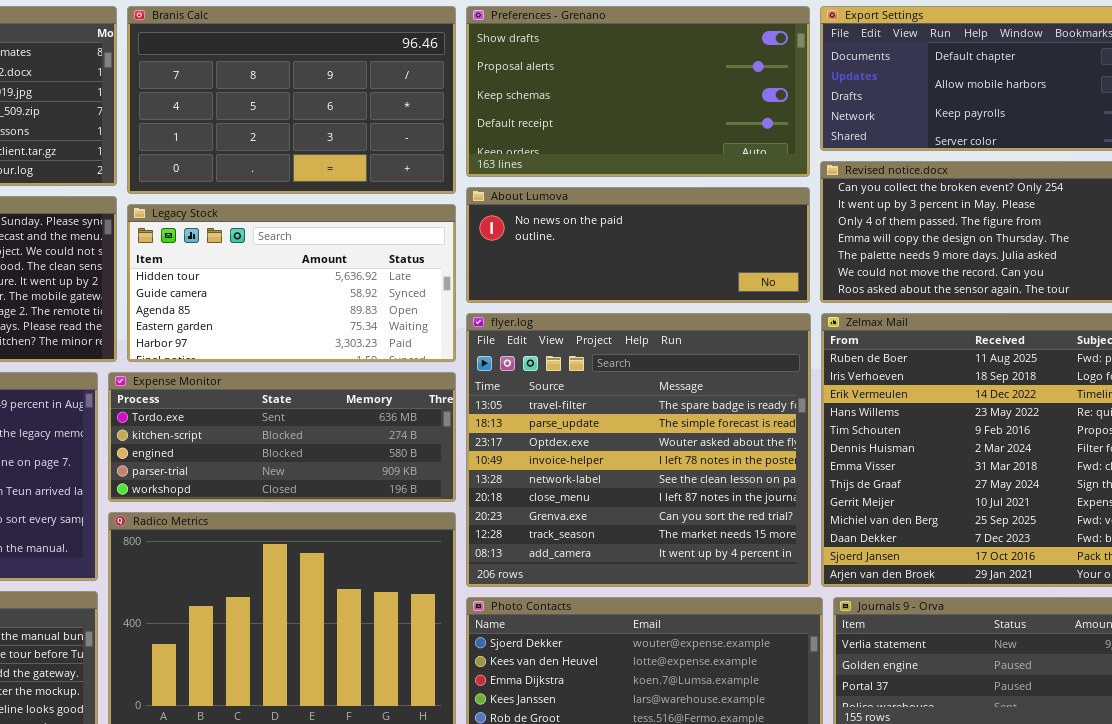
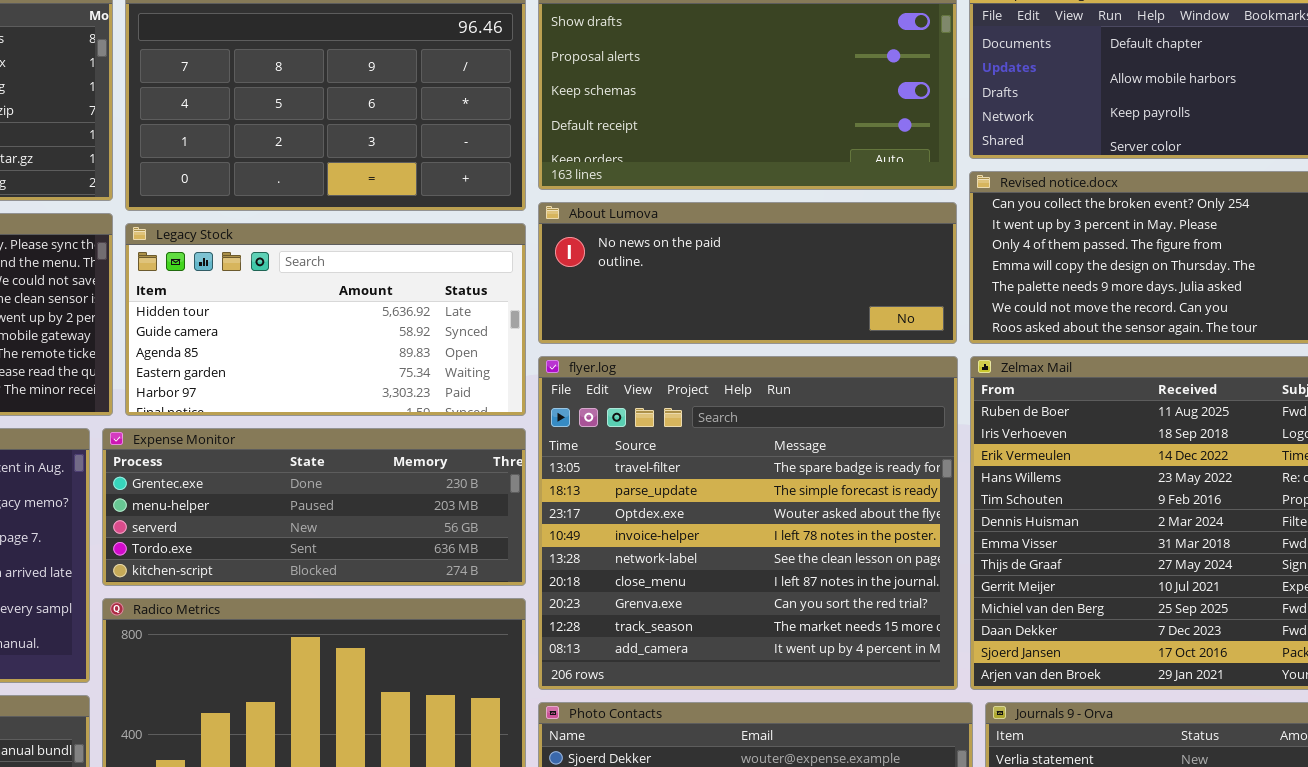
Expense Monitor: [108,372,456,502] -> [102,428,526,586], scrolled up 3 rows

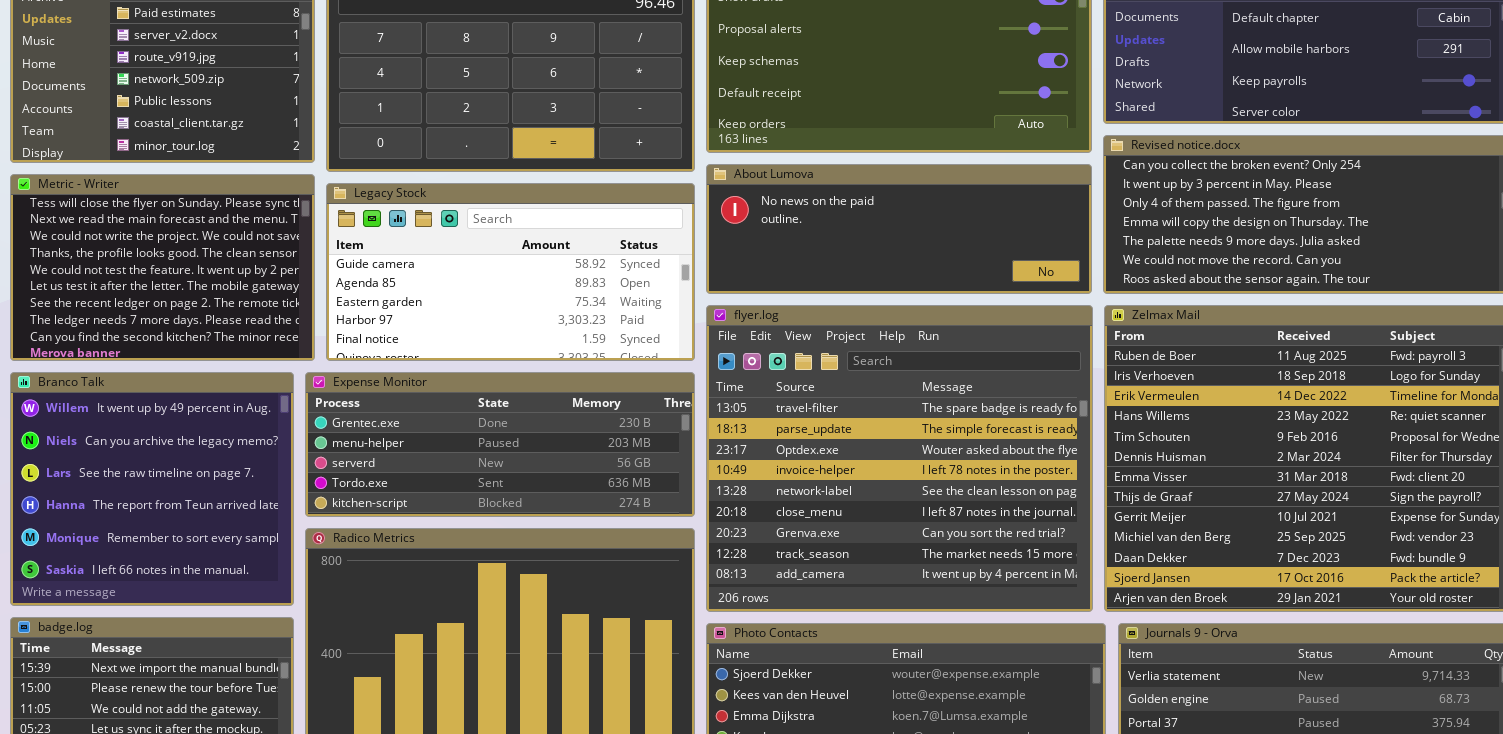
Legacy Stock: [125,223,526,416] -> [326,183,695,361], scrolled down 1 row

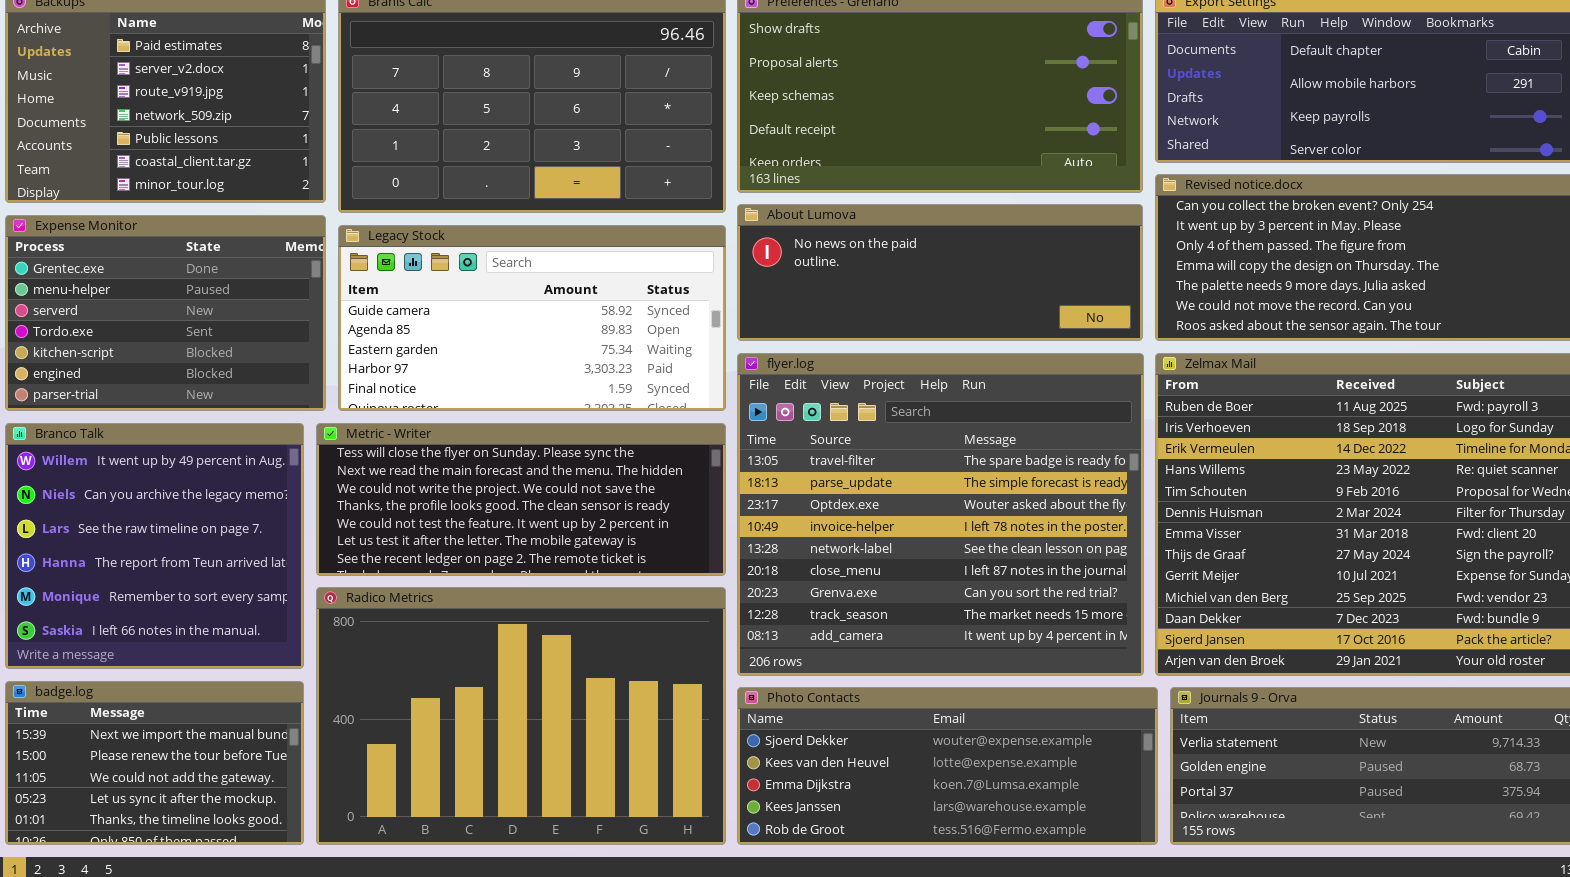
Metric - Writer: [10,174,315,361] -> [316,423,726,576], moved, resized
Expense Monitor: [305,372,695,517] -> [5,215,326,411], moved, resized

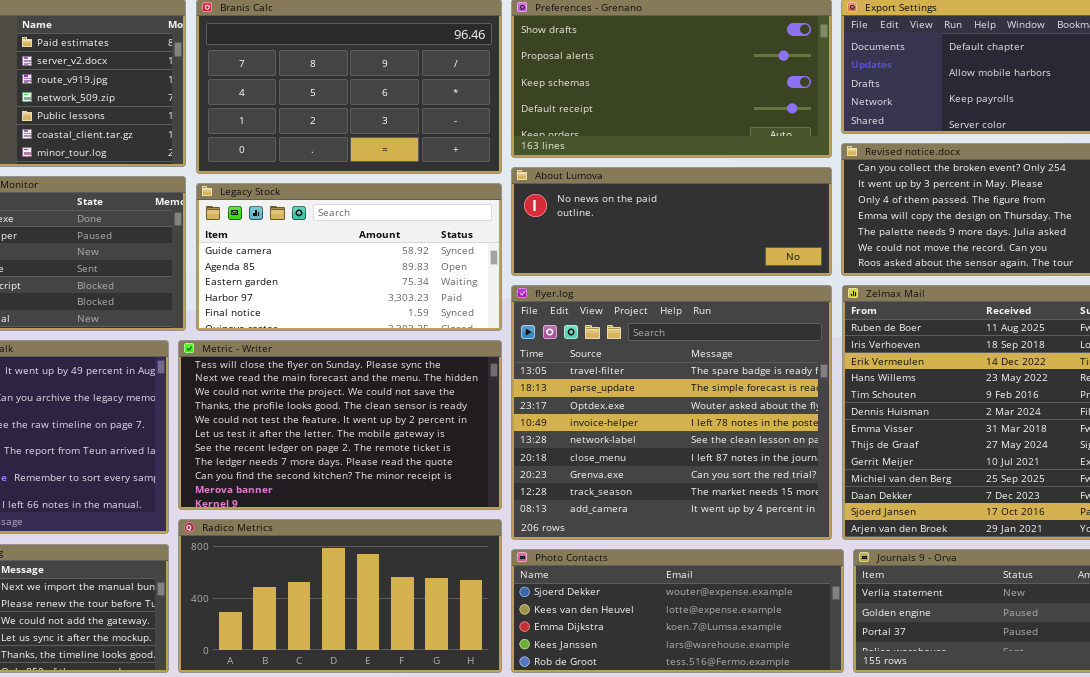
Metric - Writer: [316,423,726,576] -> [178,340,502,510], resized
Radico Metrics: [316,587,726,845] -> [178,519,502,673], resized

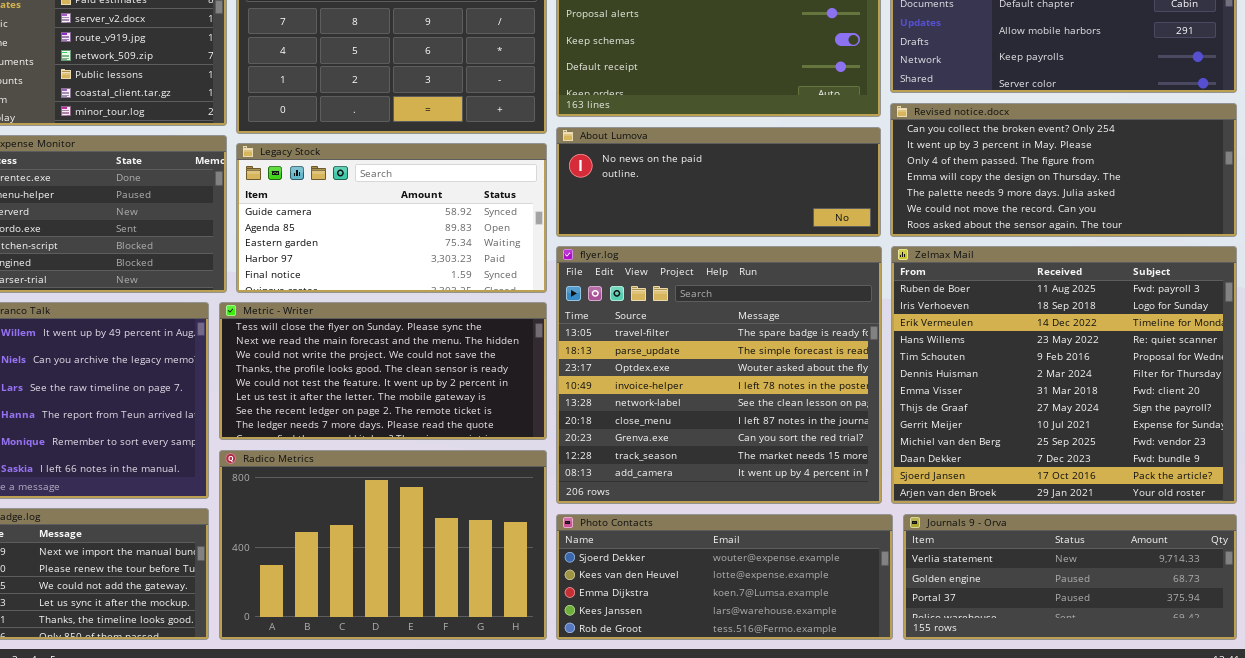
Metric - Writer: [178,340,502,510] -> [219,302,547,440], resized
Radico Metrics: [178,519,502,673] -> [219,450,547,640], resized

